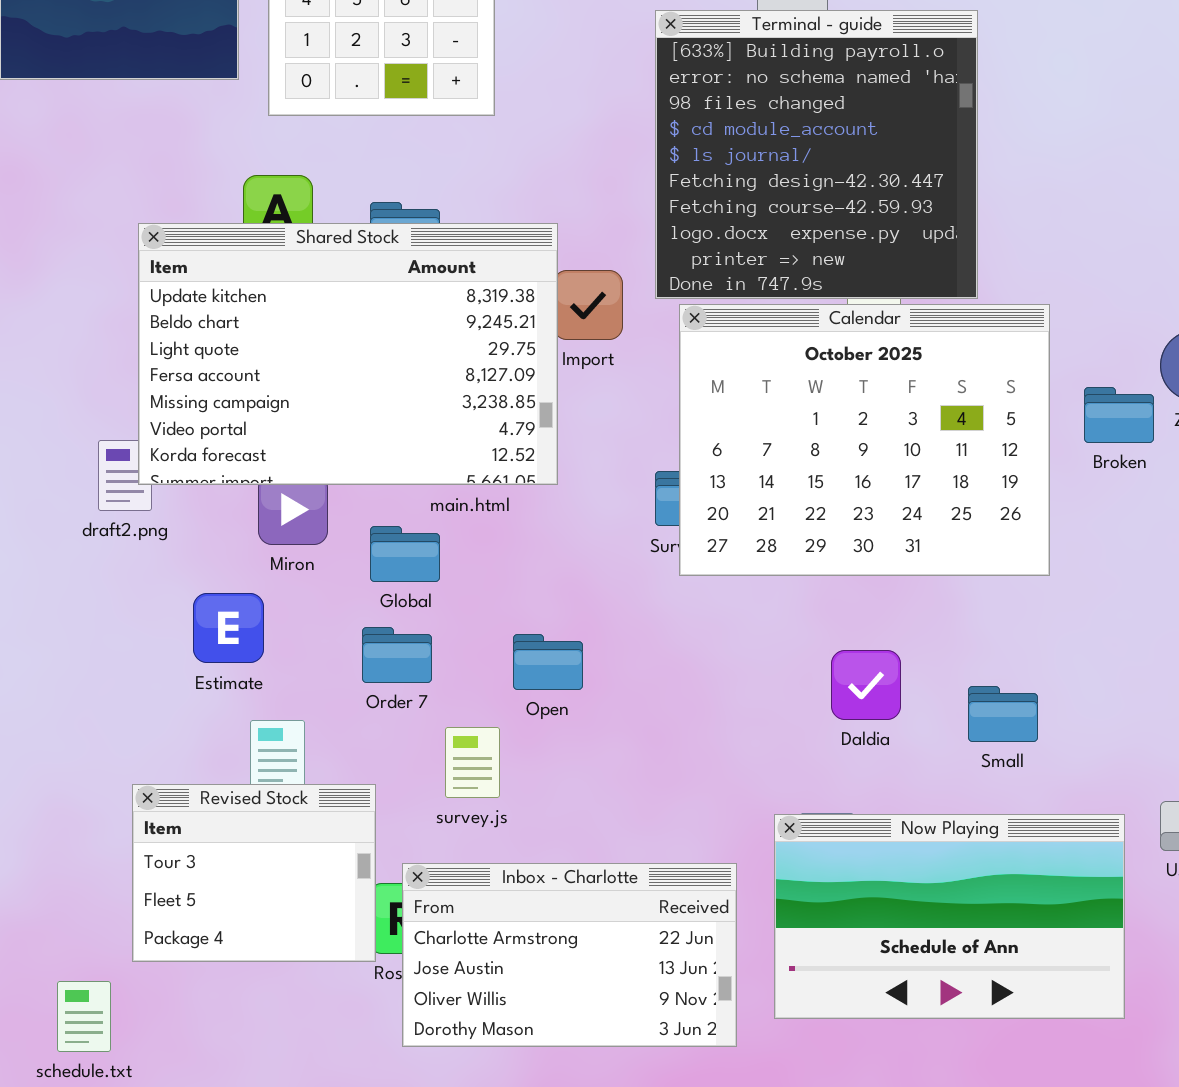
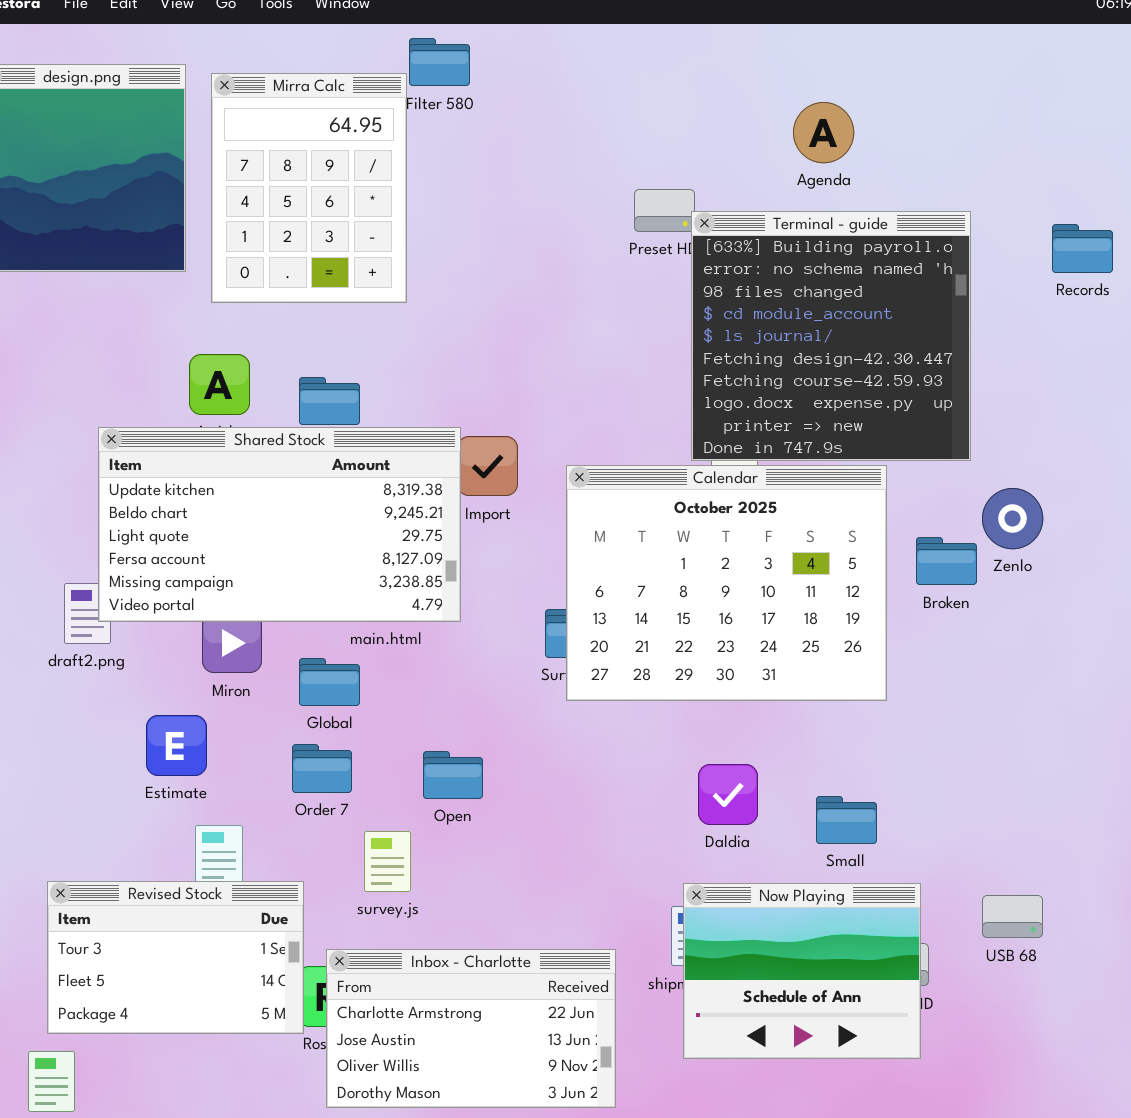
Terminal - guide: [655,10,978,299] -> [691,211,971,461], moved
Shared Stock: [138,223,558,485] -> [98,427,461,622], resized
Revised Stock: [132,784,376,962] -> [47,881,304,1034], resized
Now Playing: [774,814,1125,1019] -> [683,883,921,1059], moved, resized

